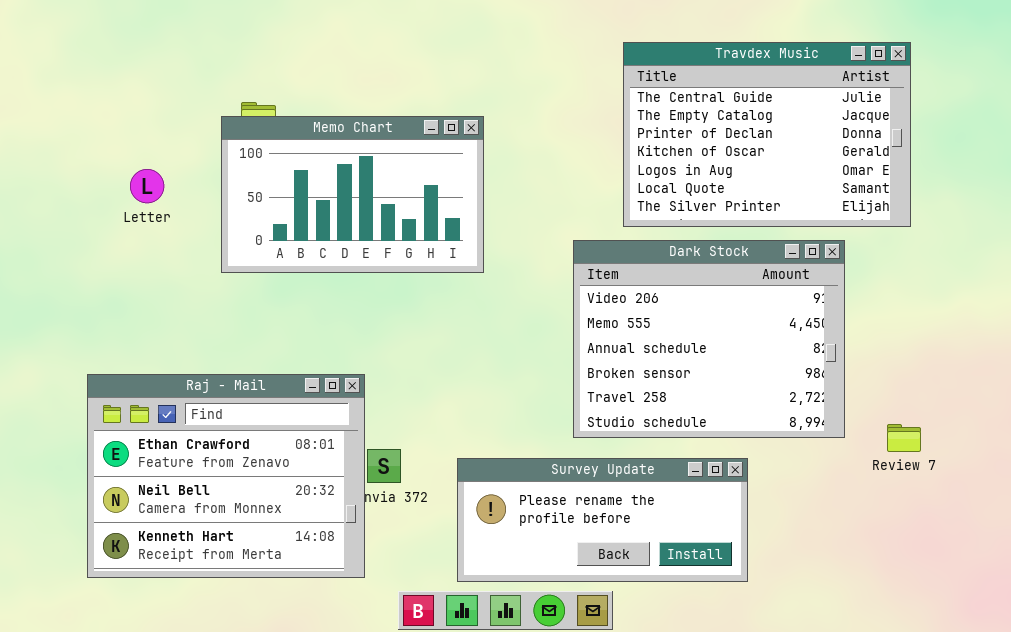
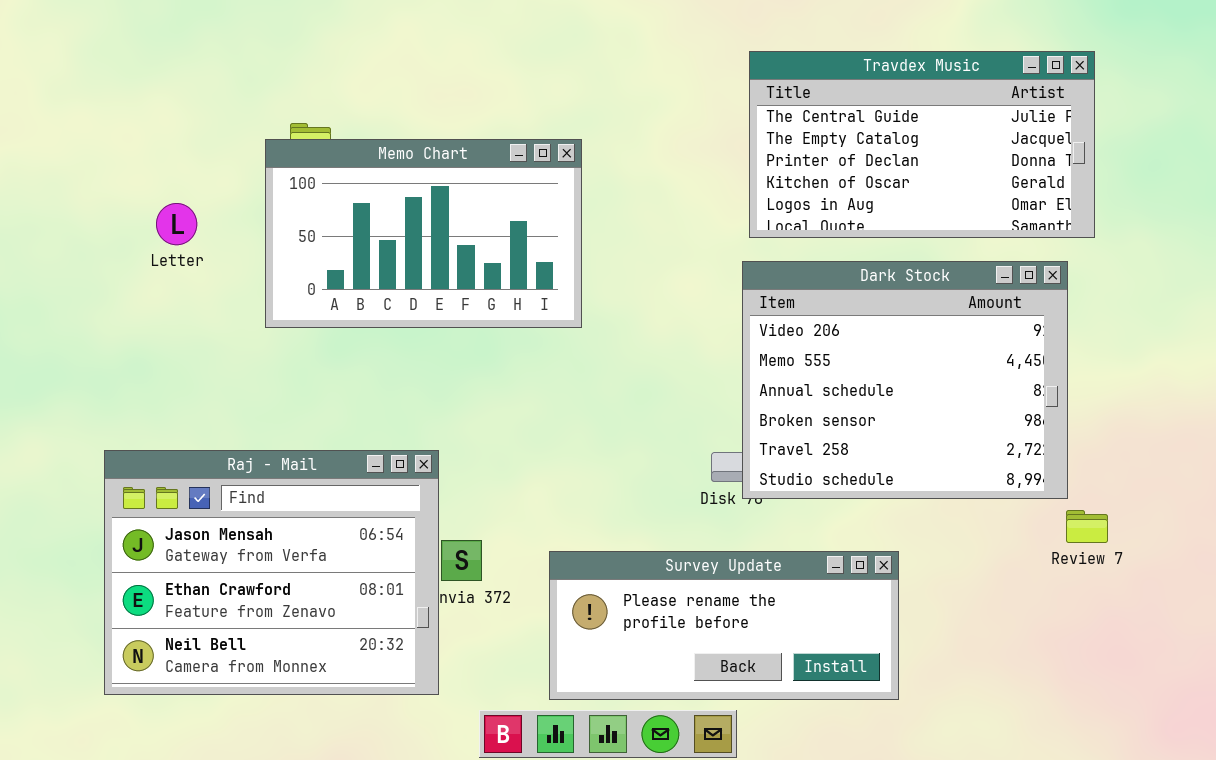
Travdex Music: [623,42,911,227] -> [749,51,1095,238], resized
Dark Stock: [573,240,845,438] -> [742,261,1068,499], moved
Raj - Mail: [87,374,365,578] -> [104,450,439,695], scrolled up 1 row

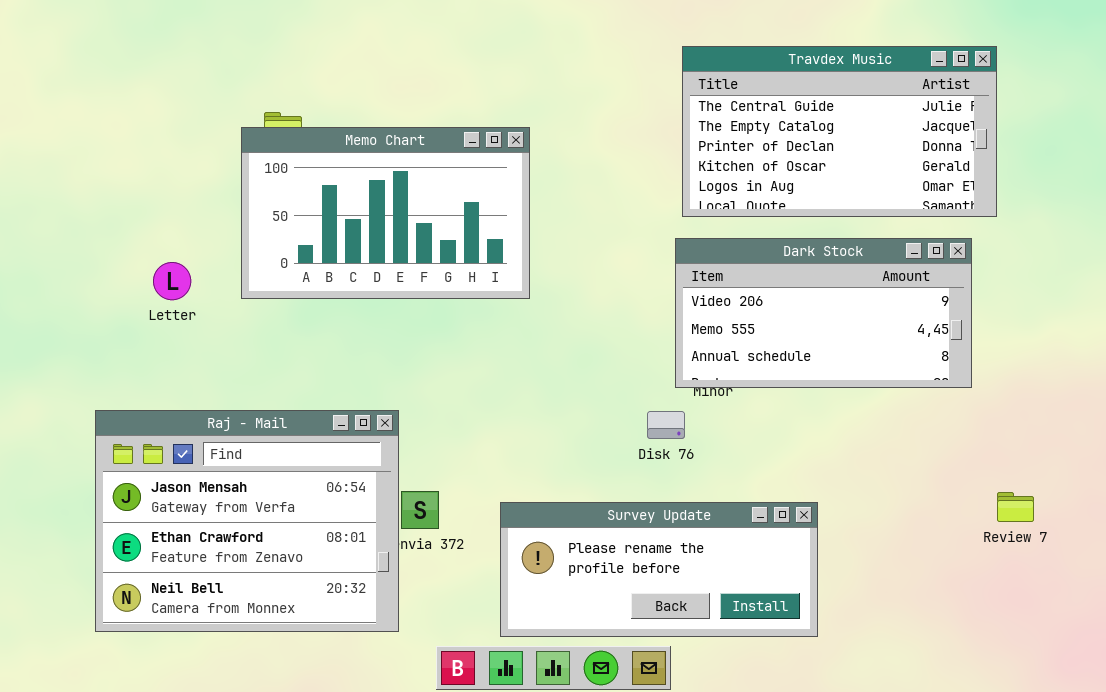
Letter: [156,203,197,245] -> [153,262,191,300], moved
Dark Stock: [742,261,1068,499] -> [675,238,972,388], resized
Review 7: [1066,510,1108,543] -> [997,492,1034,522], moved

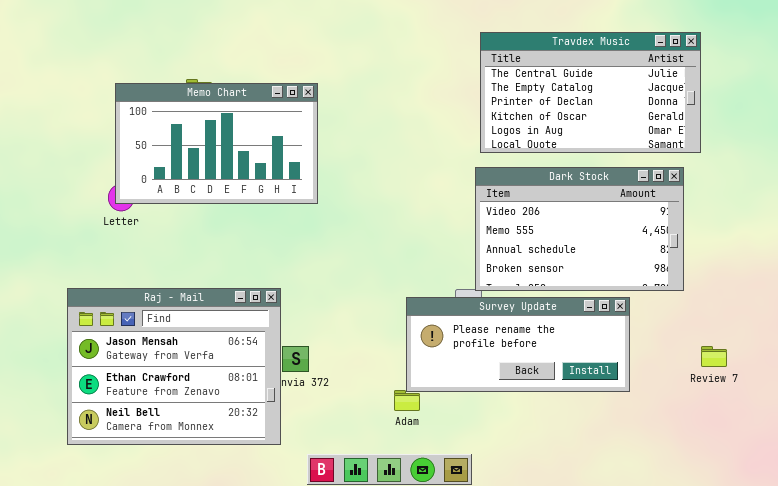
Memo Chart: [241,127,530,299] -> [115,83,318,204], moved
Dark Stock: [675,238,972,388] -> [475,167,684,291], resized
Survey Update: [500,502,818,637] -> [406,297,630,392], moved

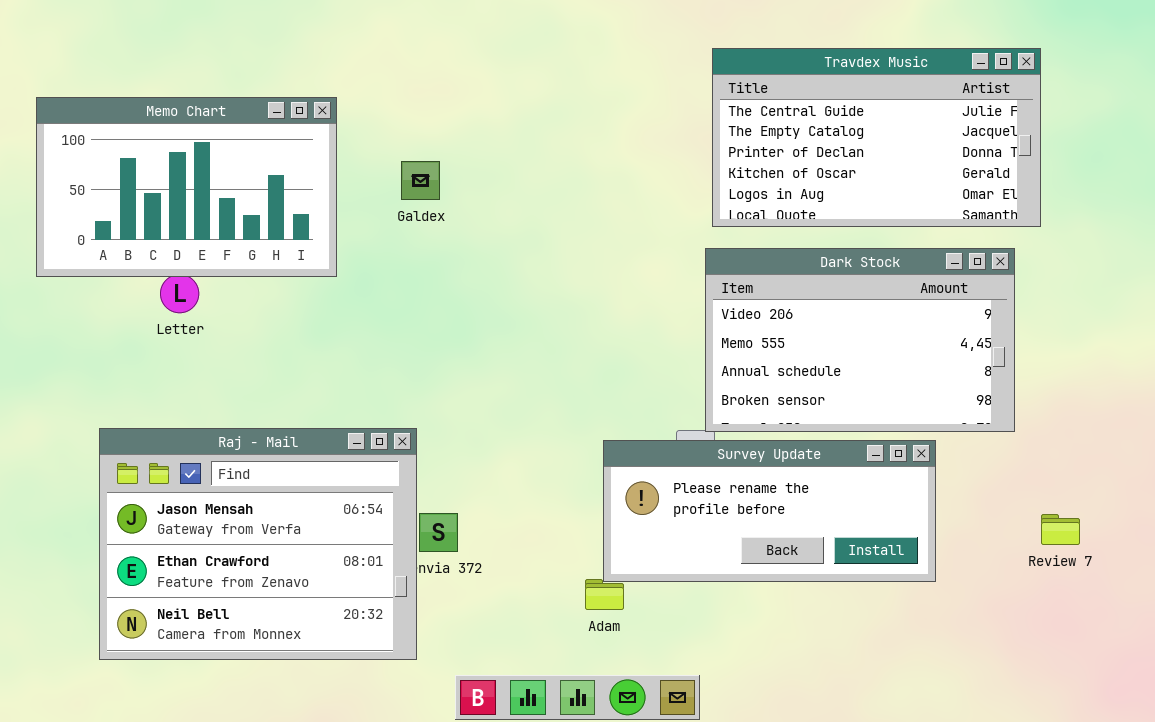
Memo Chart: [115,83,318,204] -> [36,97,337,277], moved

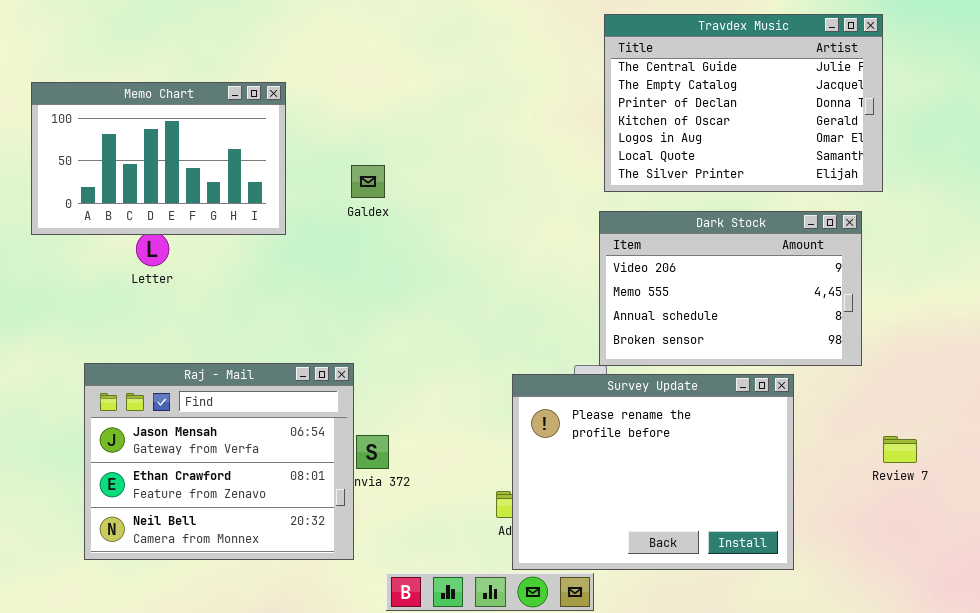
Travdex Music: [712,48,1041,227] -> [604,14,883,192], resized
Galdex: [401,161,440,200] -> [351,165,385,198], moved
Survey Update: [603,440,936,582] -> [512,374,794,570], resized

